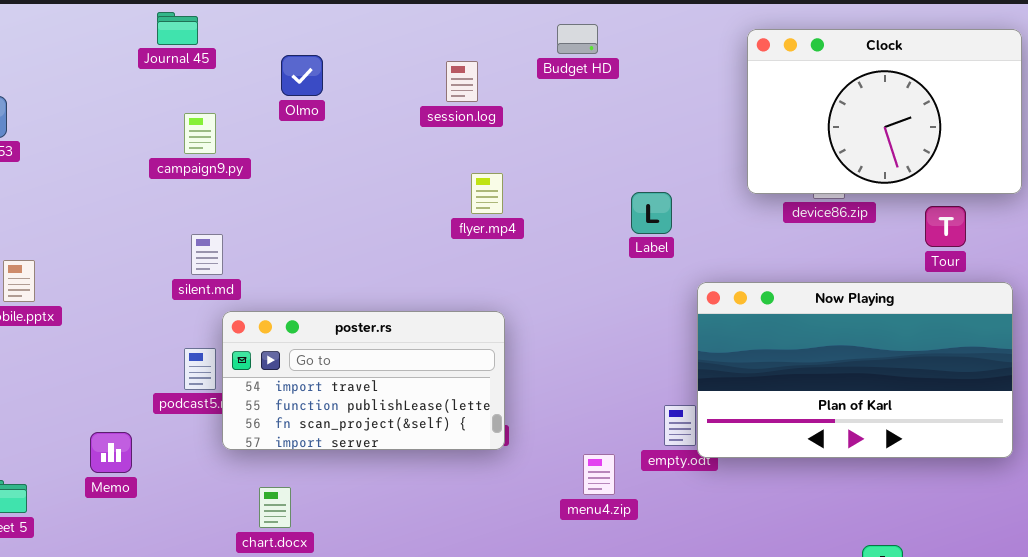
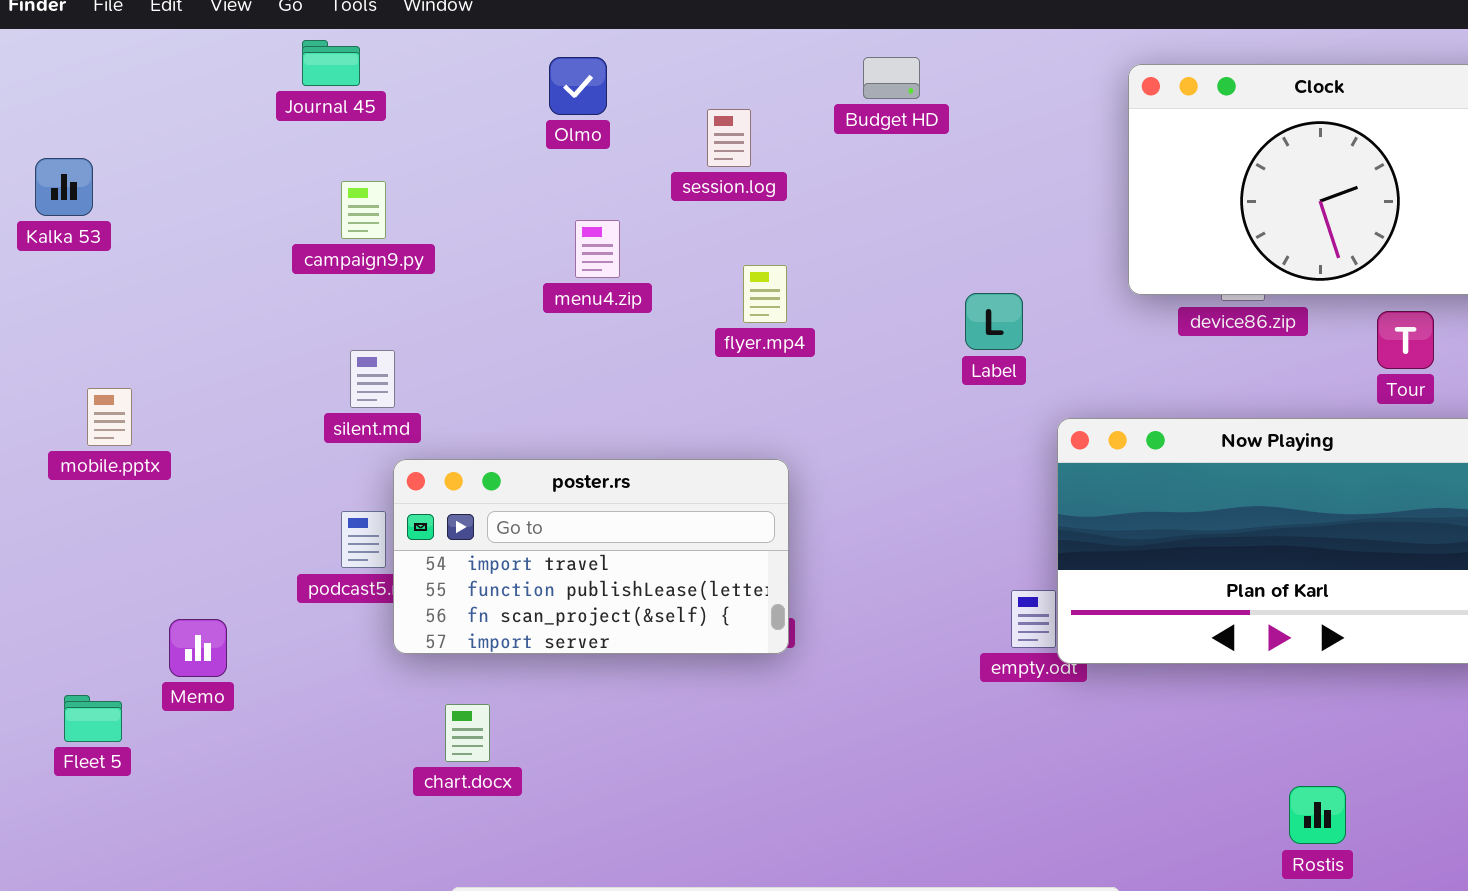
Olmo: [281,55,323,96] -> [549,57,607,115], moved
Memo: [90,432,132,473] -> [169,619,227,677], moved
menu4.zip: [583,454,615,495] -> [575,220,620,278], moved

